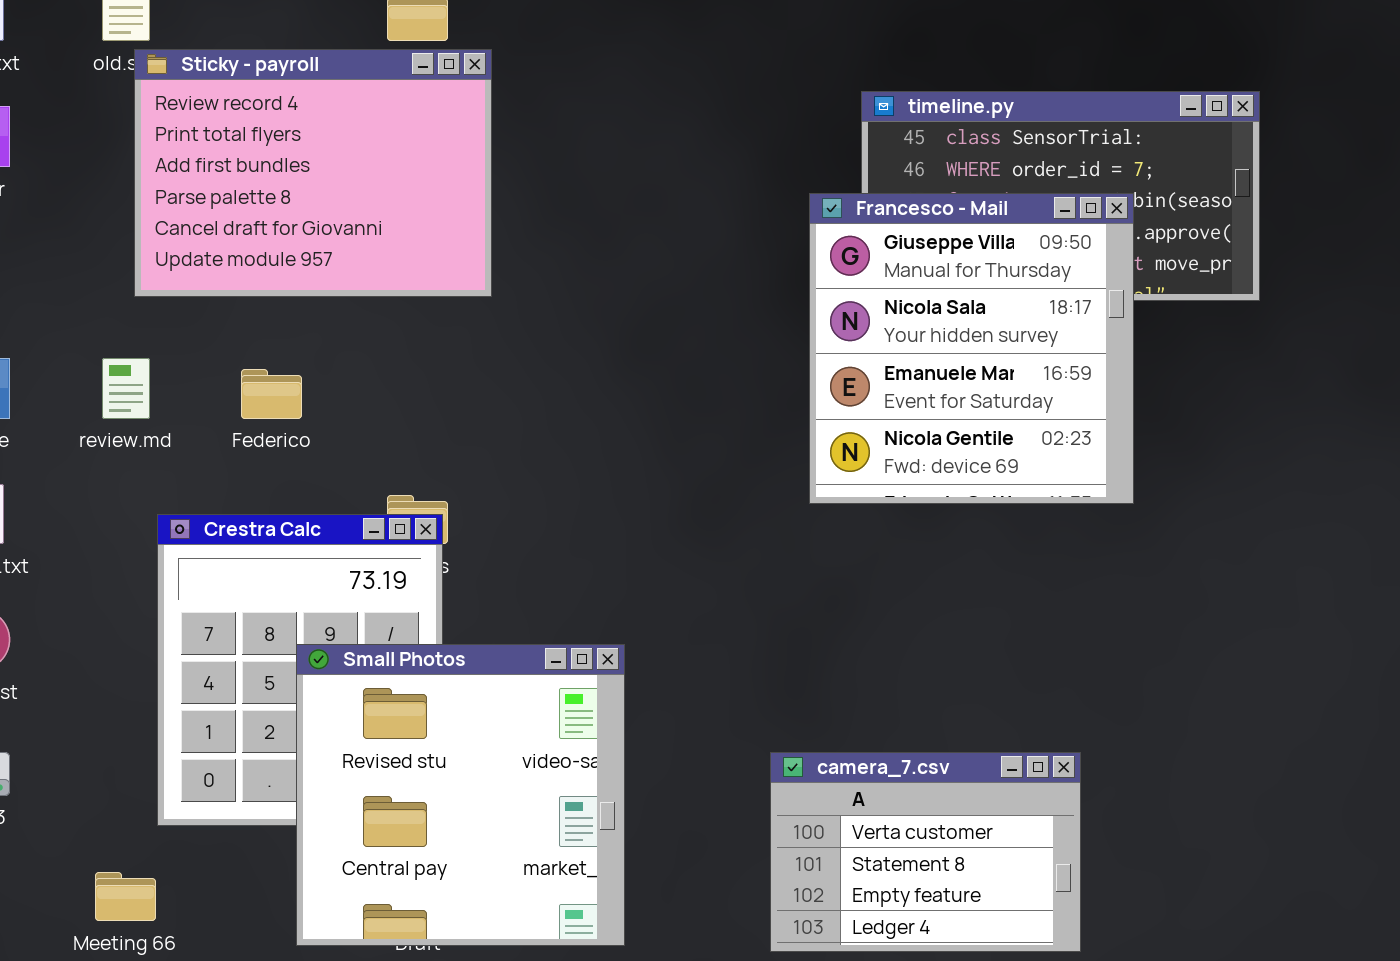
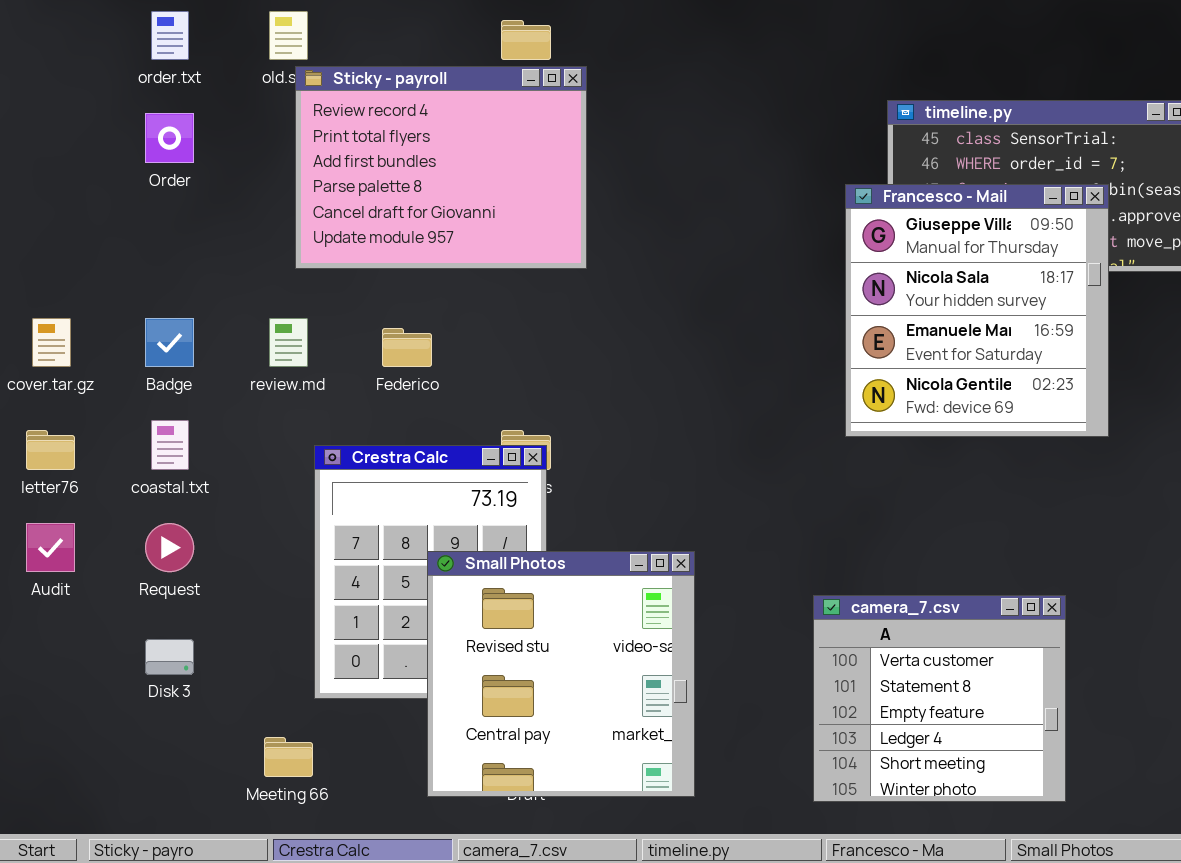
camera_7.csv: [770,752,1081,952] -> [813,595,1066,802], resized

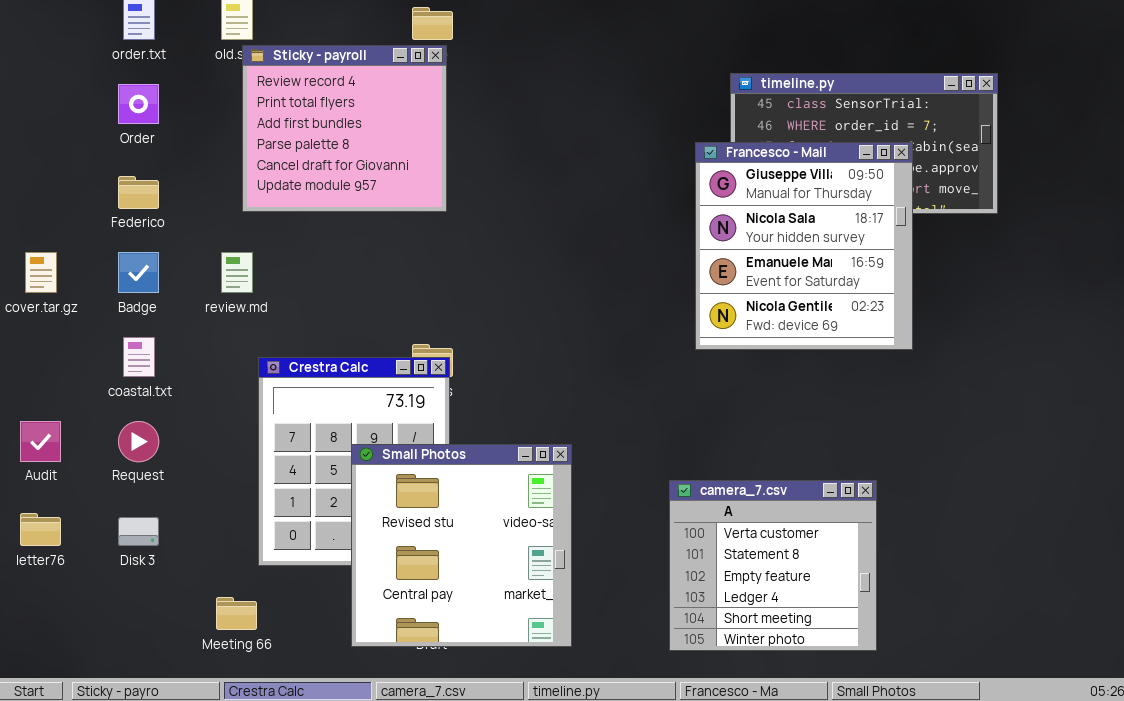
Sticky - payroll: [295,66,587,269] -> [242,45,447,212], resized
Federico: [382,328,432,367] -> [118,176,159,209], moved
letter76: [26,430,75,470] -> [20,513,61,546], moved

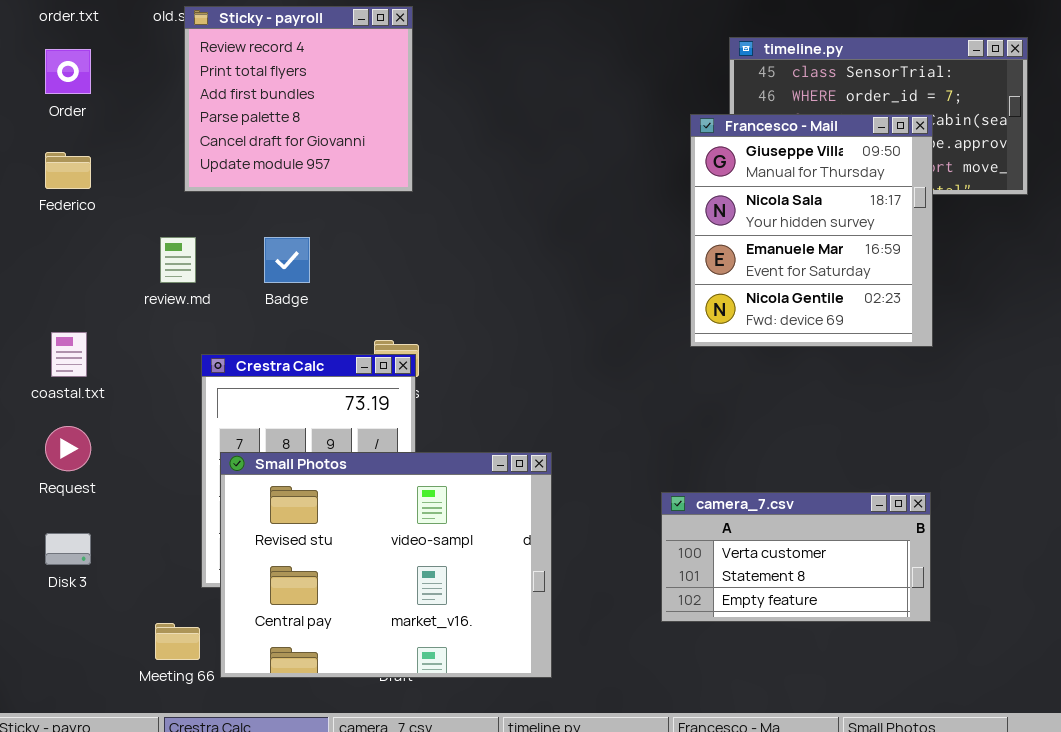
Badge: [118,252,159,293] -> [264,237,310,283], moved
Small Photos: [351,444,572,647] -> [220,452,552,678], resized
camera_7.csv: [669,480,877,651] -> [661,492,931,622], resized

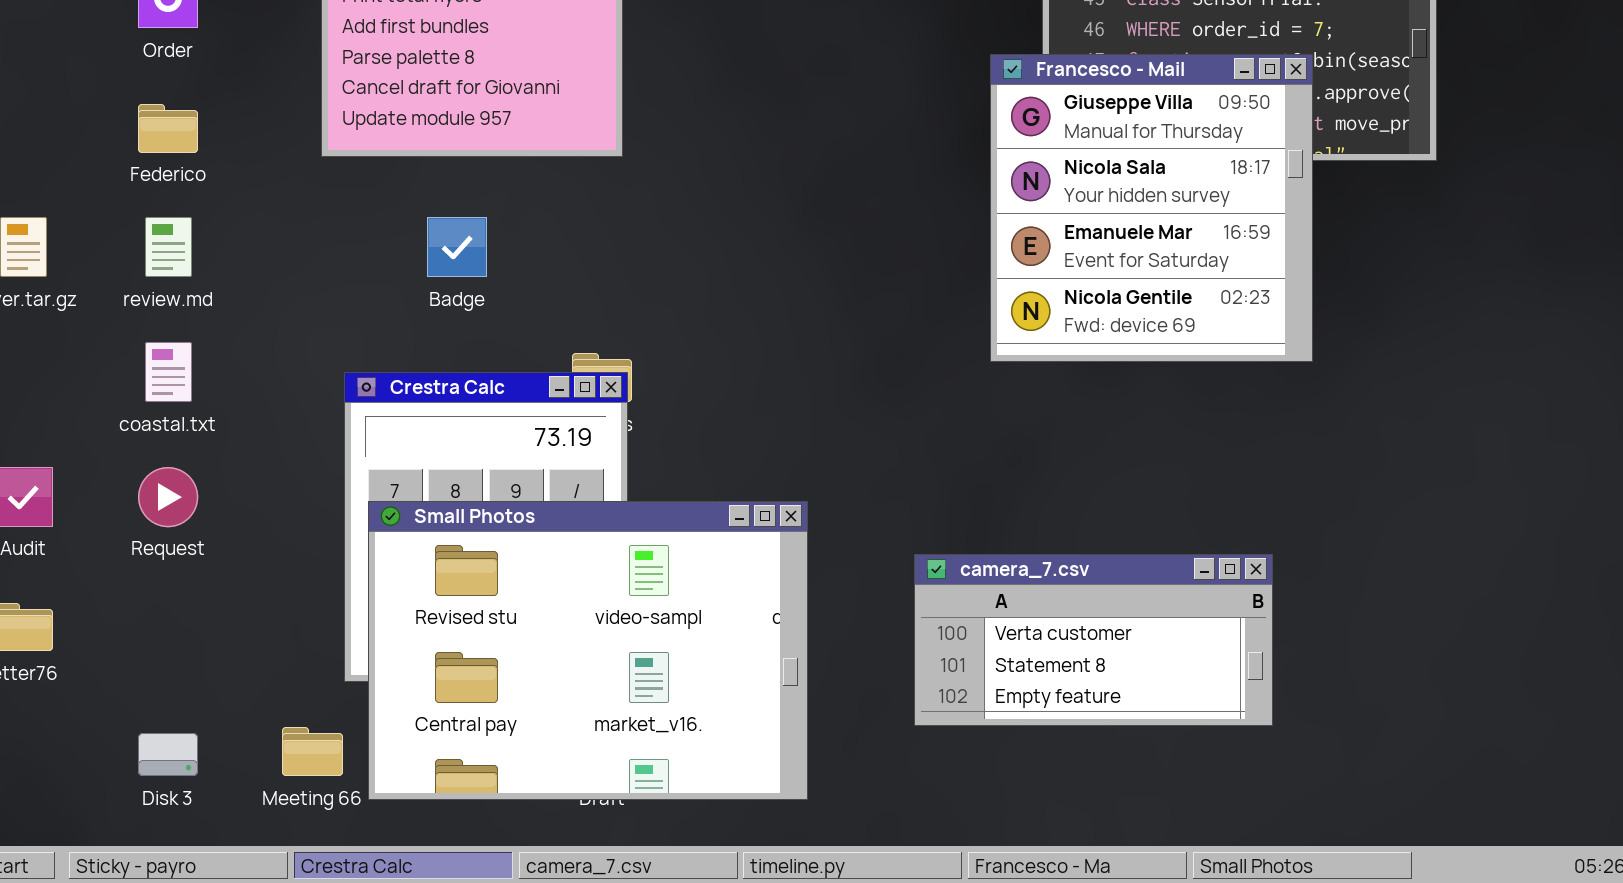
review.md: [160,237,196,283] -> [145,217,192,277], moved
camera_7.csv: [661,492,931,622] -> [914,554,1273,726], moved
Disk 3: [45,533,91,565] -> [138,733,198,776], moved

